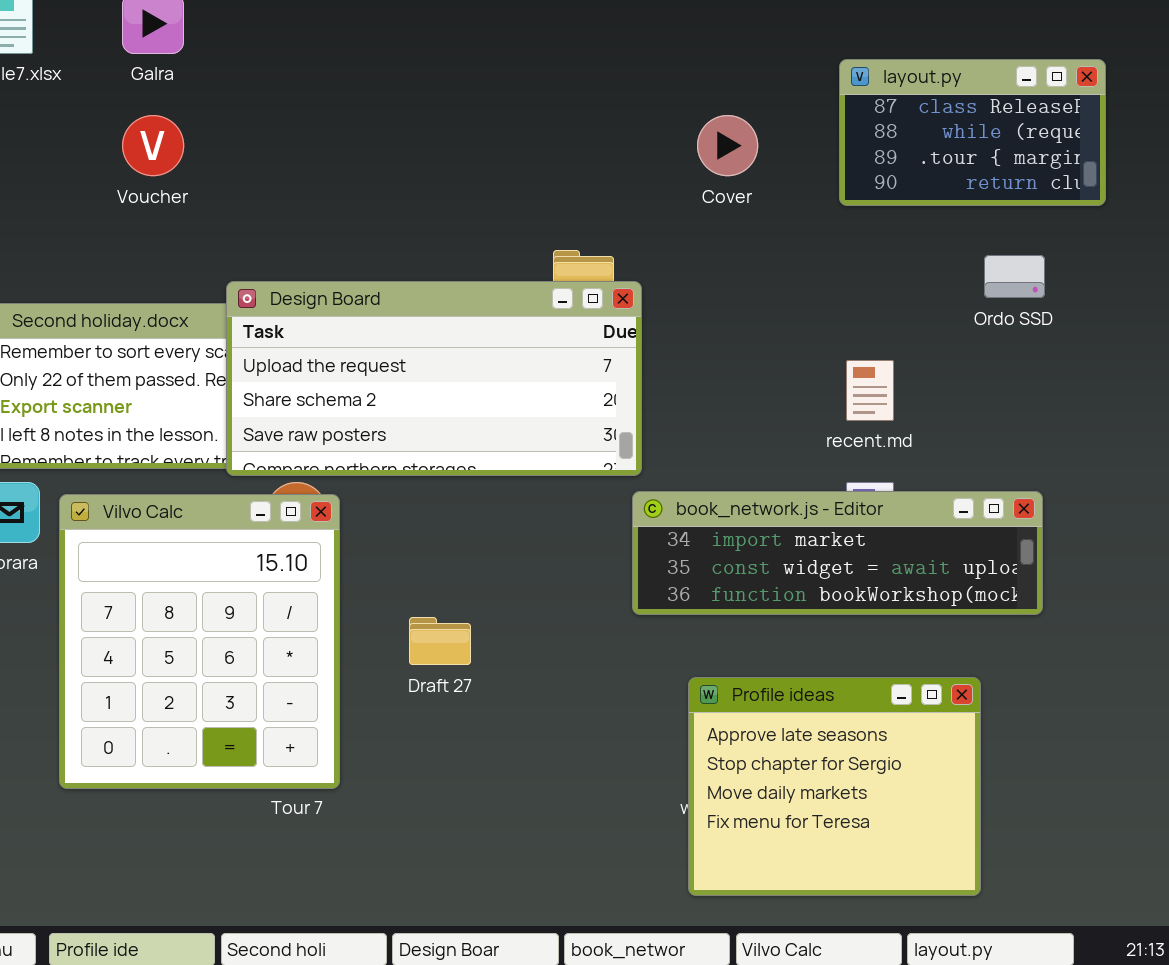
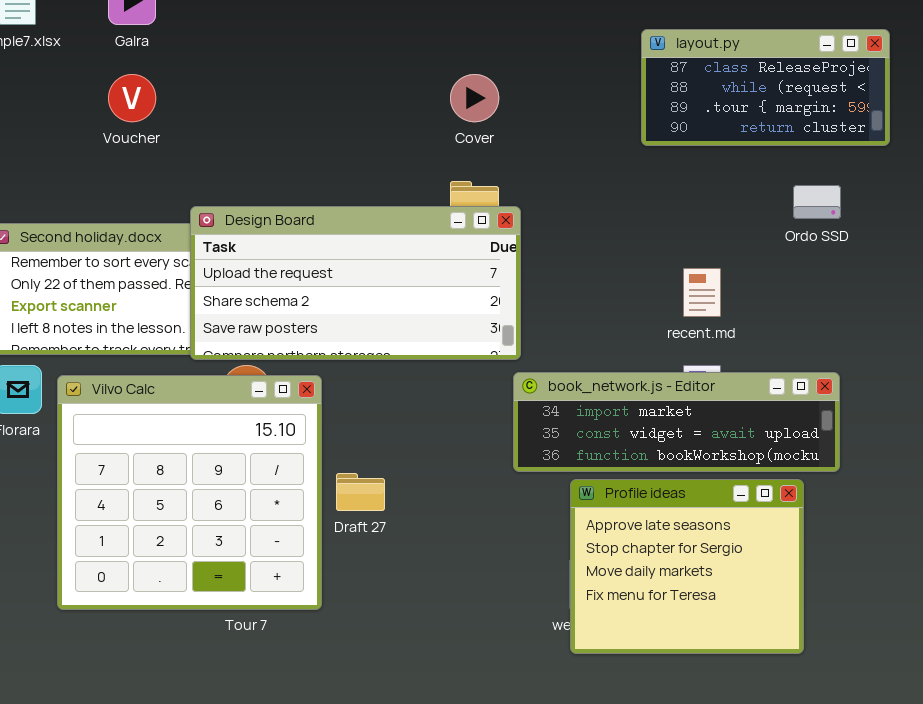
layout.py: [839,59,1106,206] -> [641,29,890,146], resized
Cover: [697,115,758,176] -> [450,74,499,122], moved
Vilvo Calc: [59,494,340,789] -> [57,375,322,610], resized
Profile ideas: [688,677,981,896] -> [570,479,804,654], moved

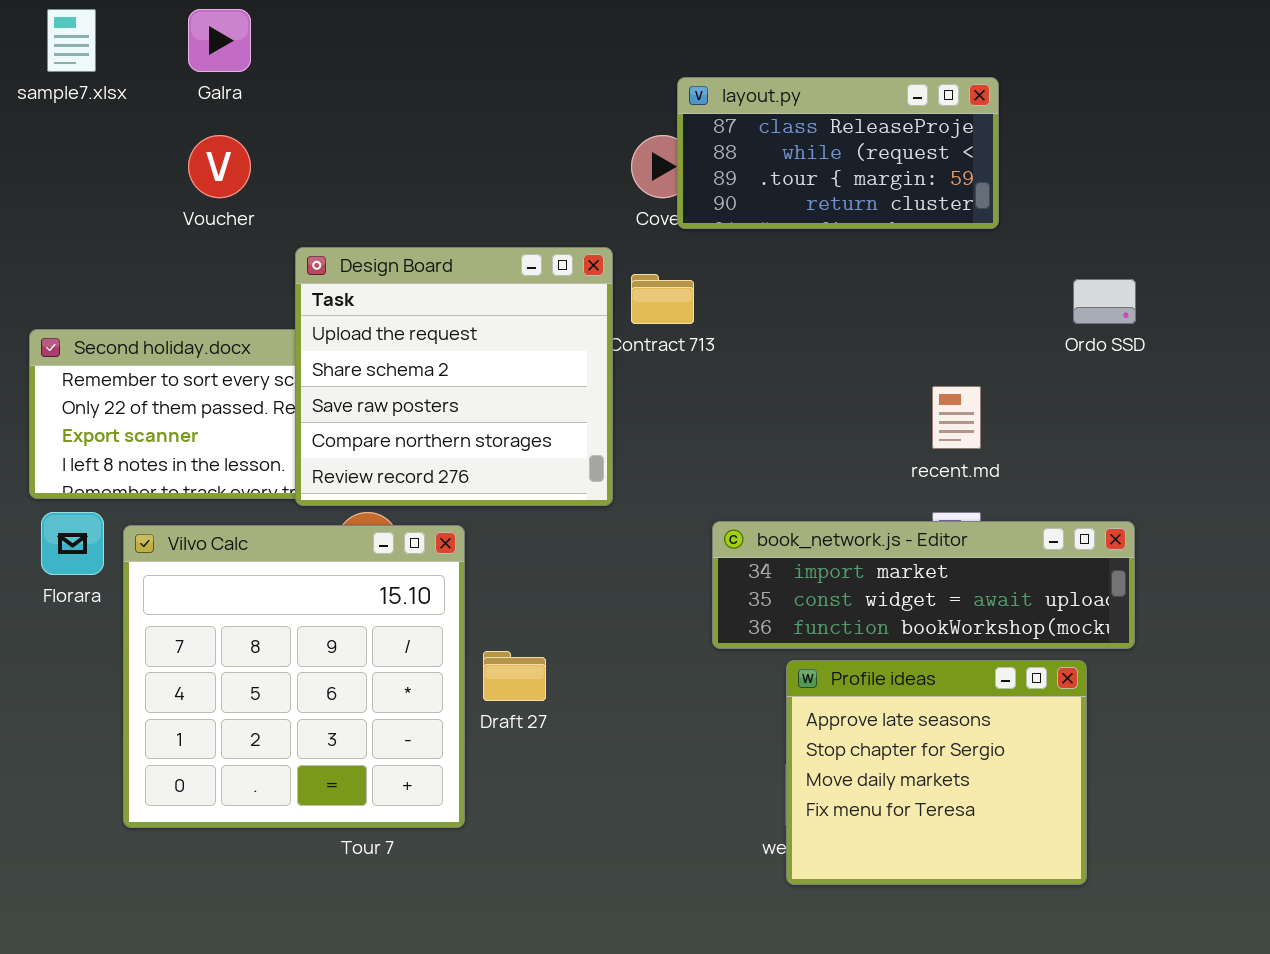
layout.py: [641,29,890,146] -> [677,77,999,229], moved
Design Board: [190,206,521,360] -> [295,247,613,506], resized

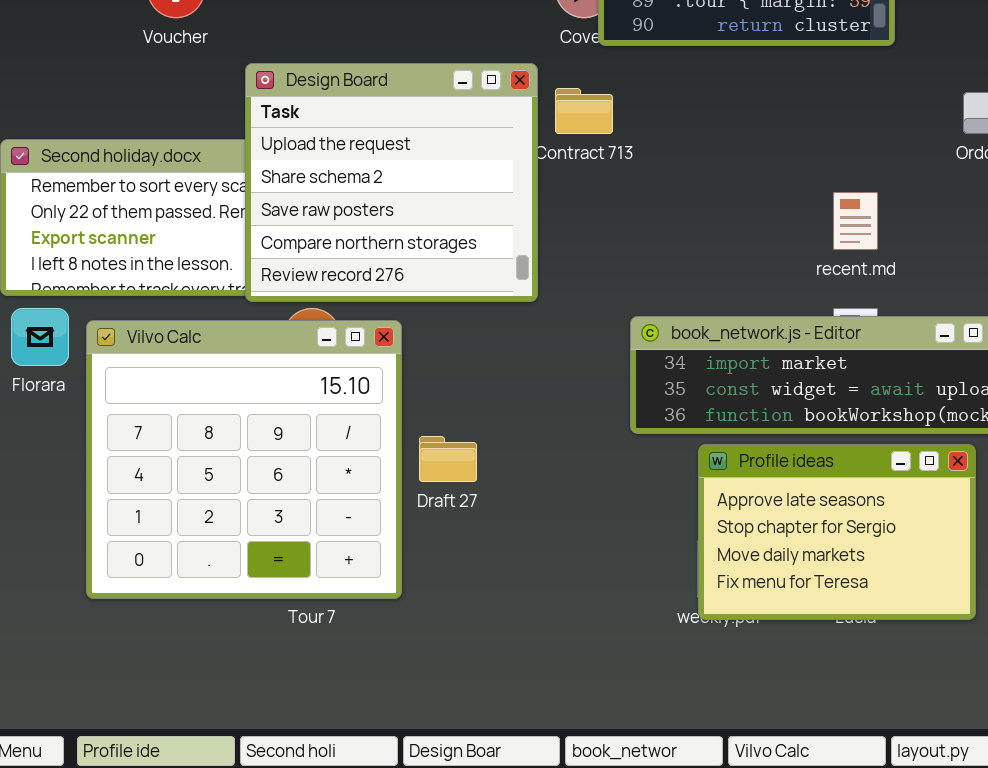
Profile ideas: [786,660,1087,885] -> [698,444,976,620], resized

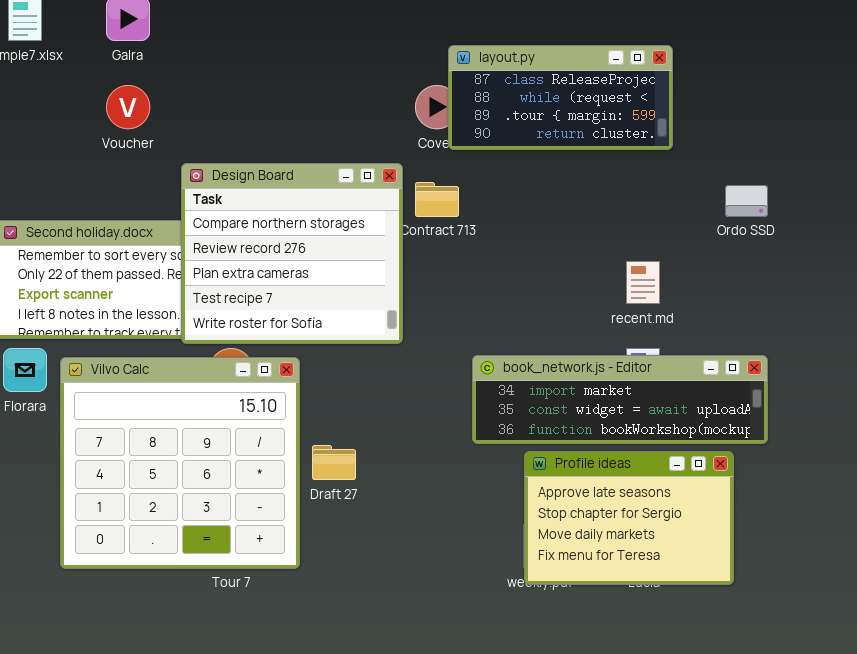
Design Board: [245,63,538,302] -> [181,163,403,344], scrolled down 3 rows

